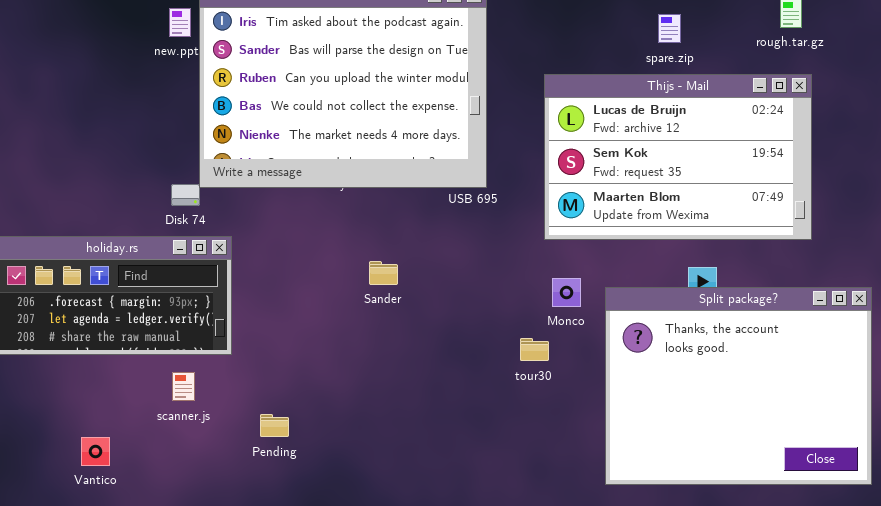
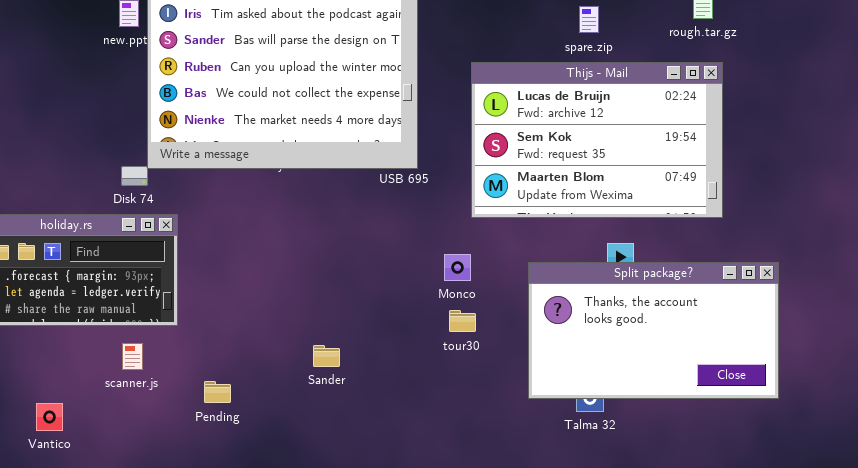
Sander: [369,261,398,285] -> [313,345,340,367], moved
Monco: [552,278,581,307] -> [444,254,471,281], moved
Split package?: [605,287,872,485] -> [528,262,779,399], resized

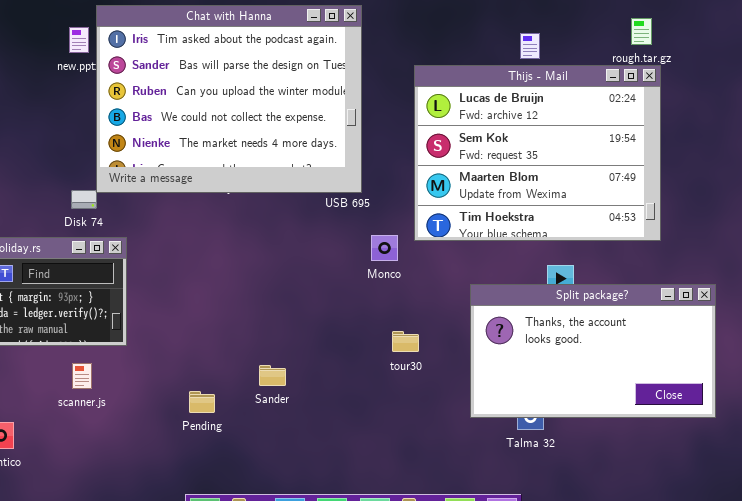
Thijs - Mail: [471,62,723,218] -> [414,65,661,241], resized
Monco: [444,254,471,281] -> [371,235,398,261], moved
Pending: [204,381,231,403] -> [189,391,215,413], moved

